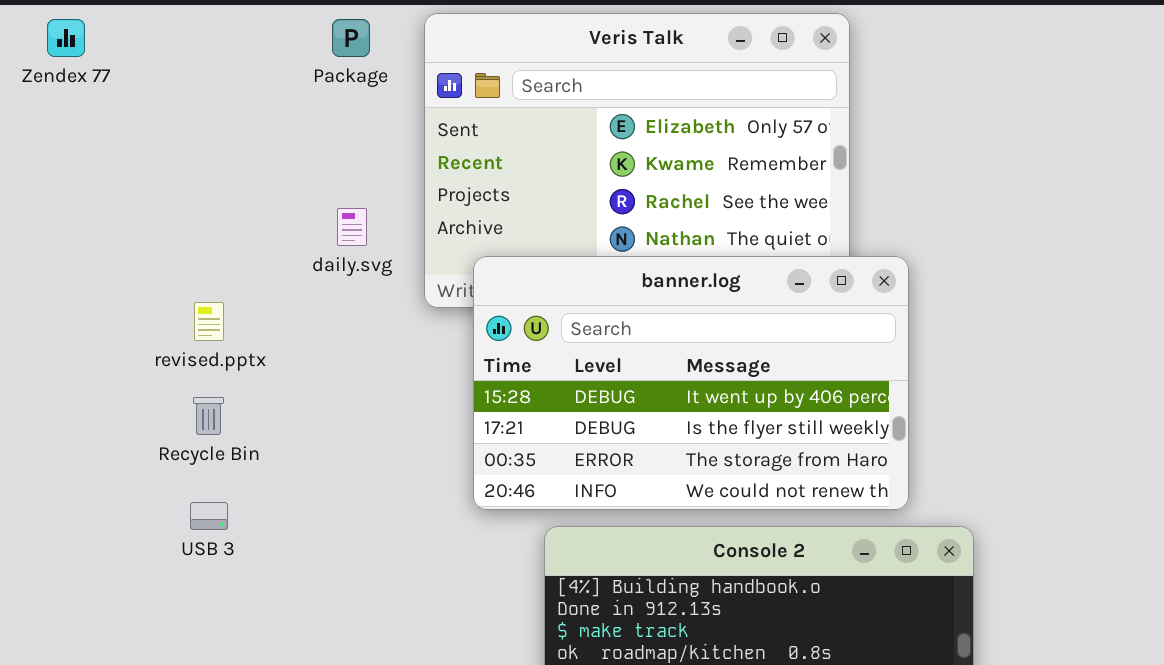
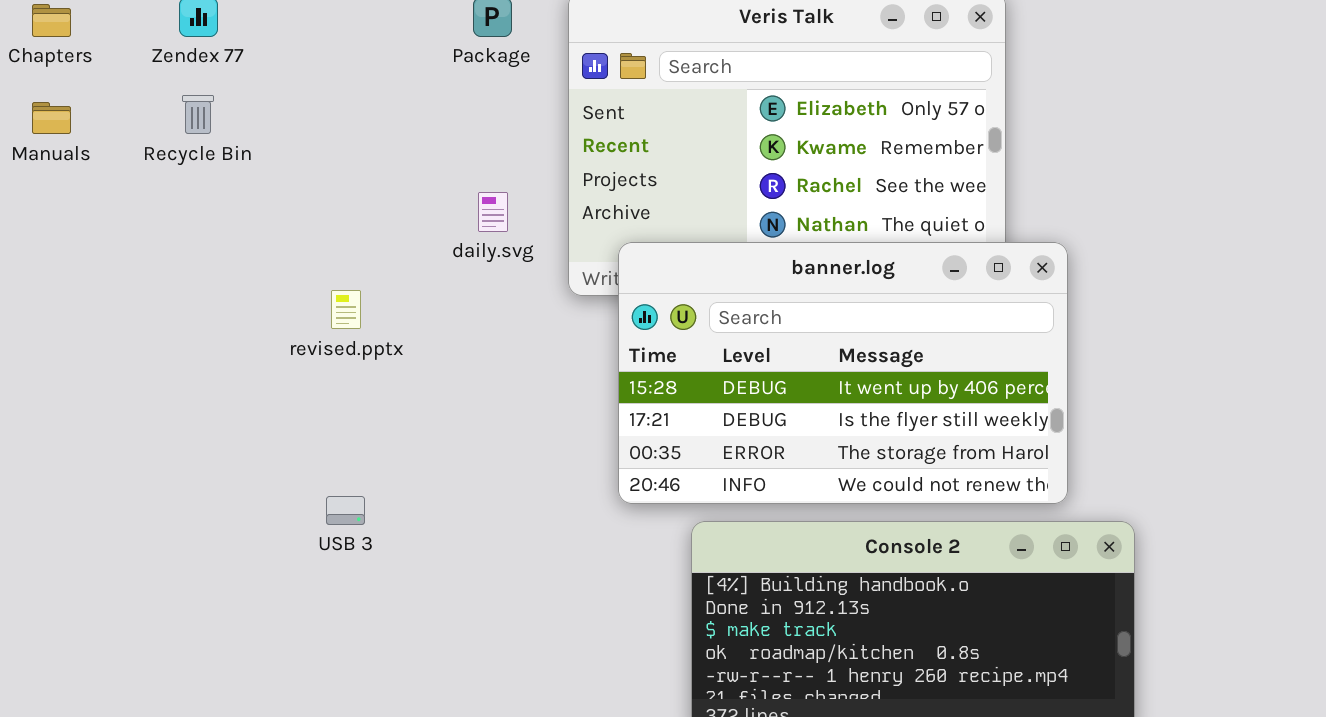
Recycle Bin: [193,397,224,435] -> [182,95,214,134], moved

